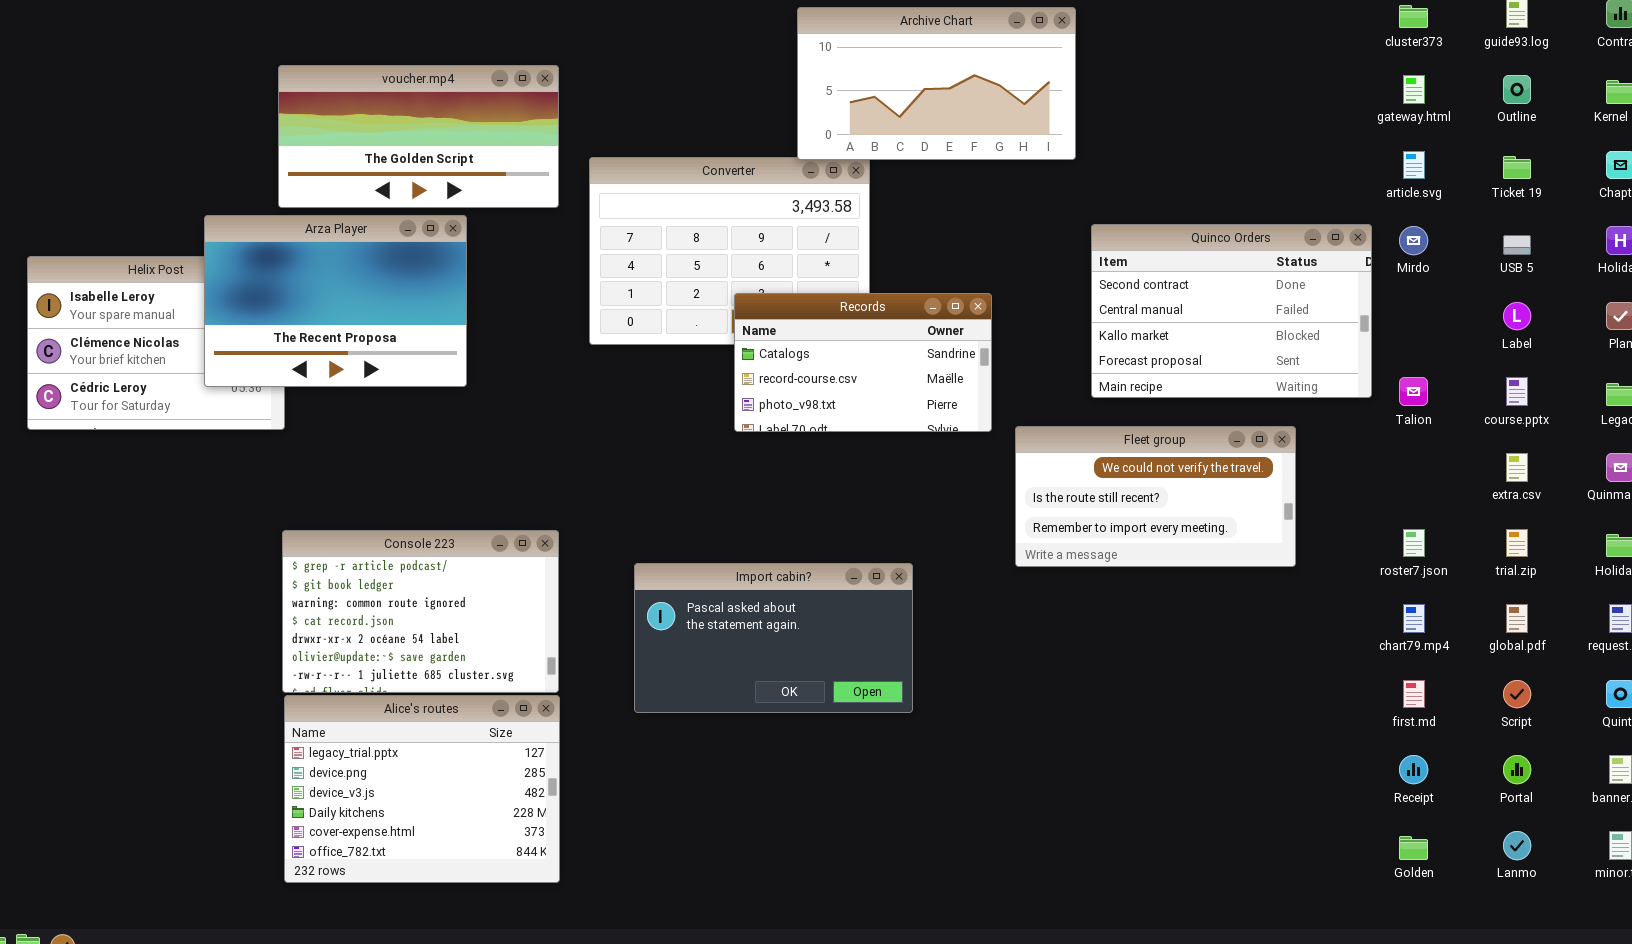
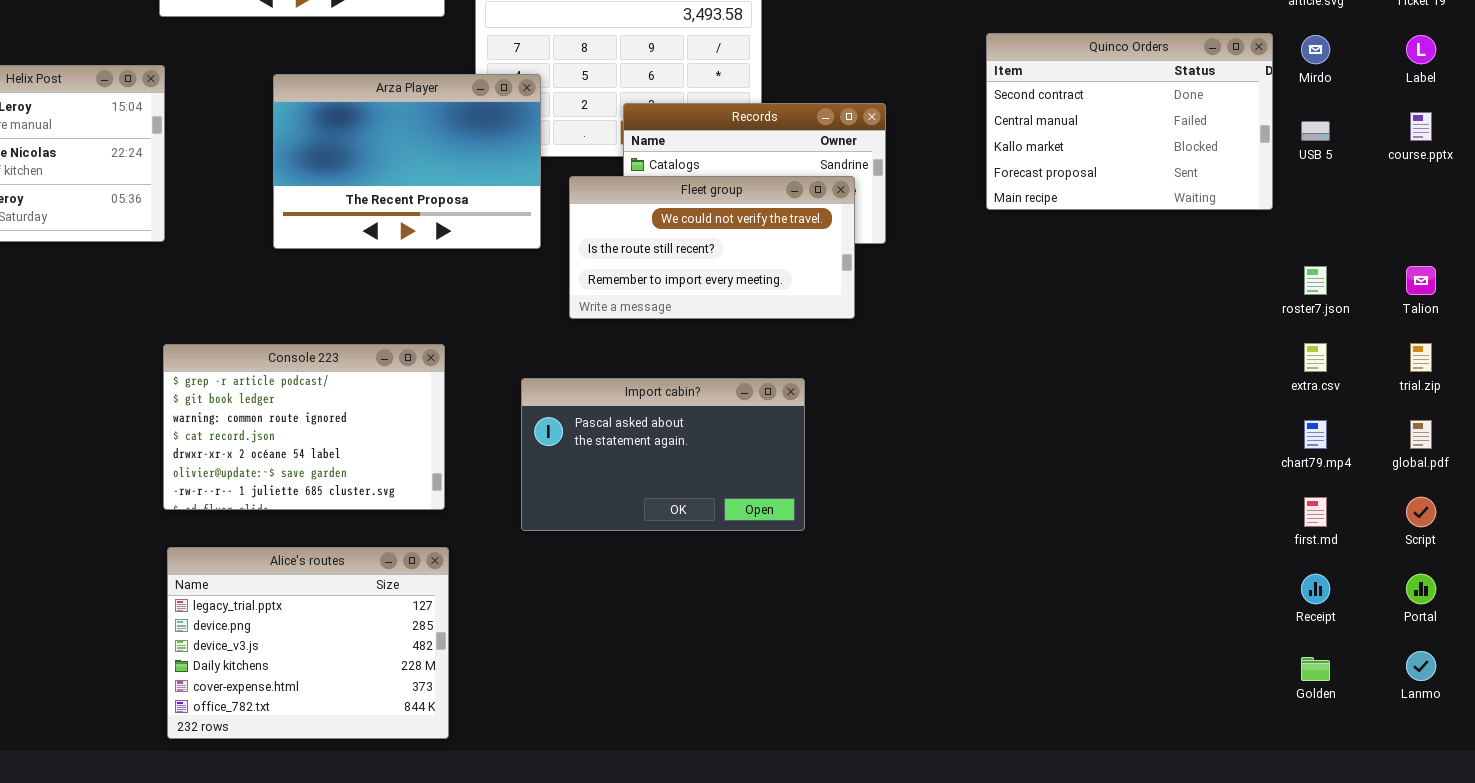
Arza Player: [204,215,467,387] -> [273,74,541,249], moved
USB 5: [1503,235,1531,255] -> [1301,121,1330,141], moved
Label: [1503,302,1531,330] -> [1406,35,1436,64], moved
Talion: [1399,377,1428,406] -> [1406,266,1436,295], moved
course.pptx: [1506,377,1528,406] -> [1410,112,1432,141], moved
Fleet group: [1015,426,1296,567] -> [569,176,855,319], moved
extra.csv: [1506,453,1528,482] -> [1304,343,1327,372], moved
roster7.json: [1403,529,1425,557] -> [1304,266,1327,295], moved
Alice's routes: [284,695,560,883] -> [167,547,449,739], moved

